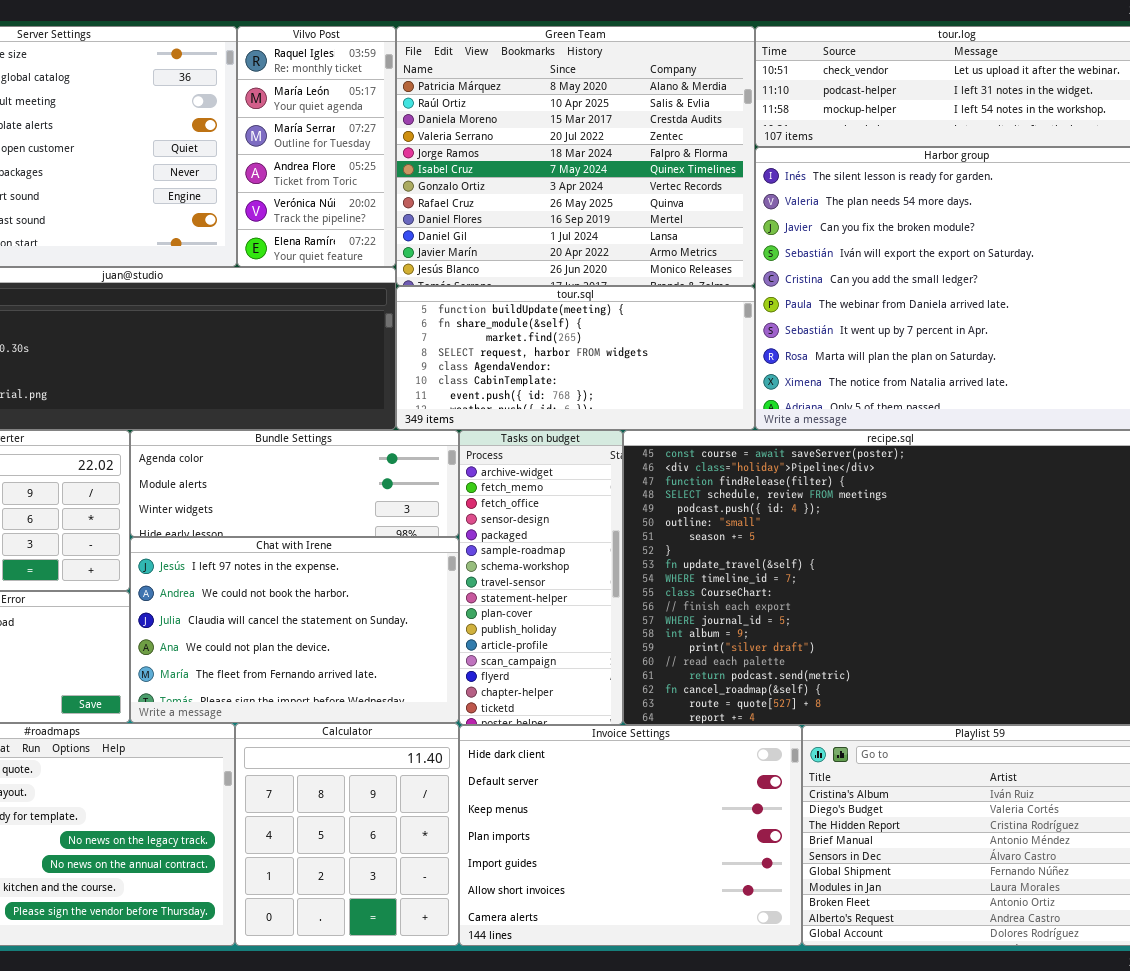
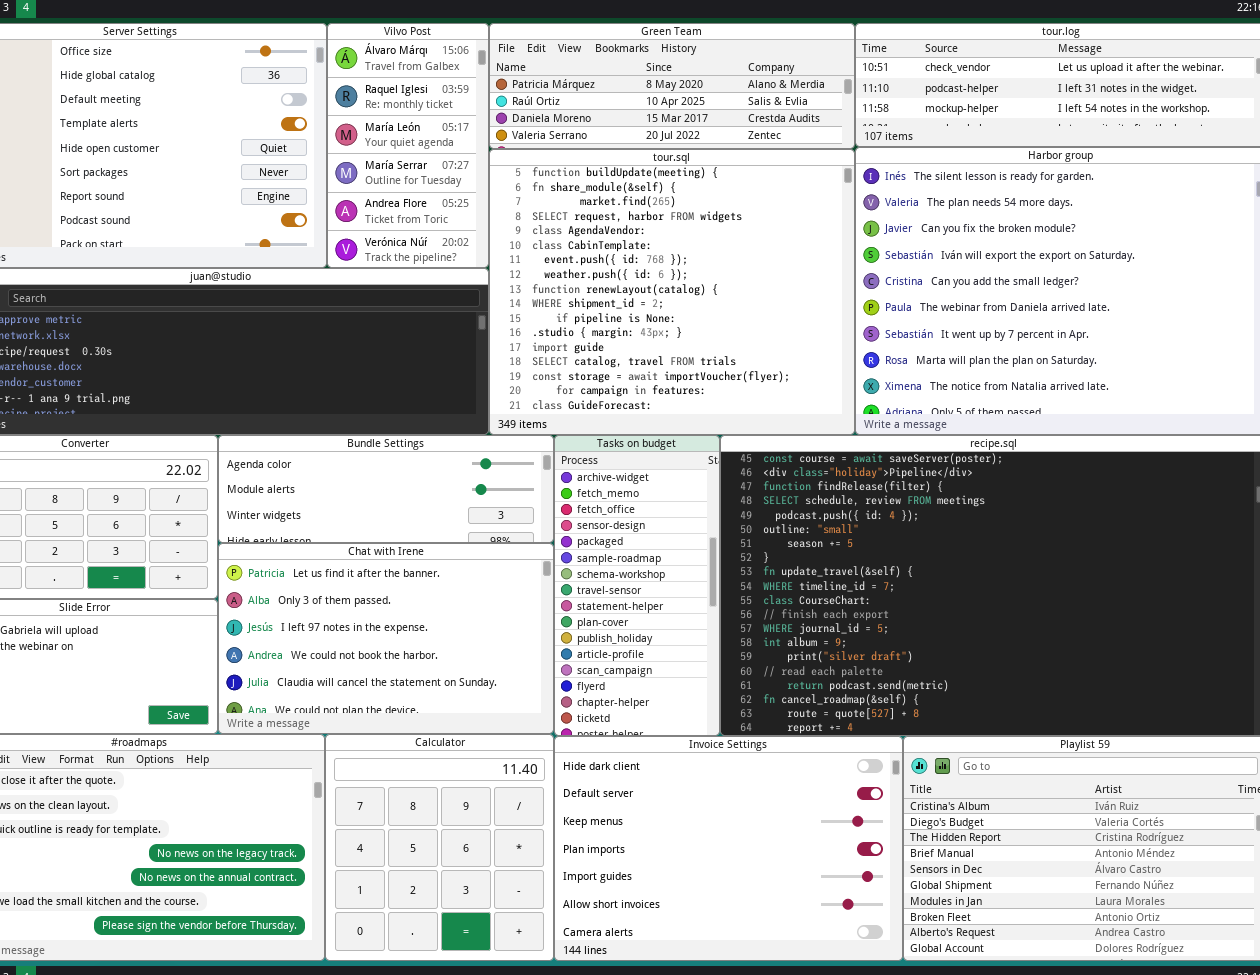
Vilvo Post: [237,26,396,267] -> [327,23,489,268], scrolled up 1 row
Green Team: [396,26,755,286] -> [489,23,855,149], resized
tour.sql: [396,286,755,430] -> [489,149,855,435], resized
Chat with Irene: [130,537,459,723] -> [218,543,554,734], scrolled up 2 rows

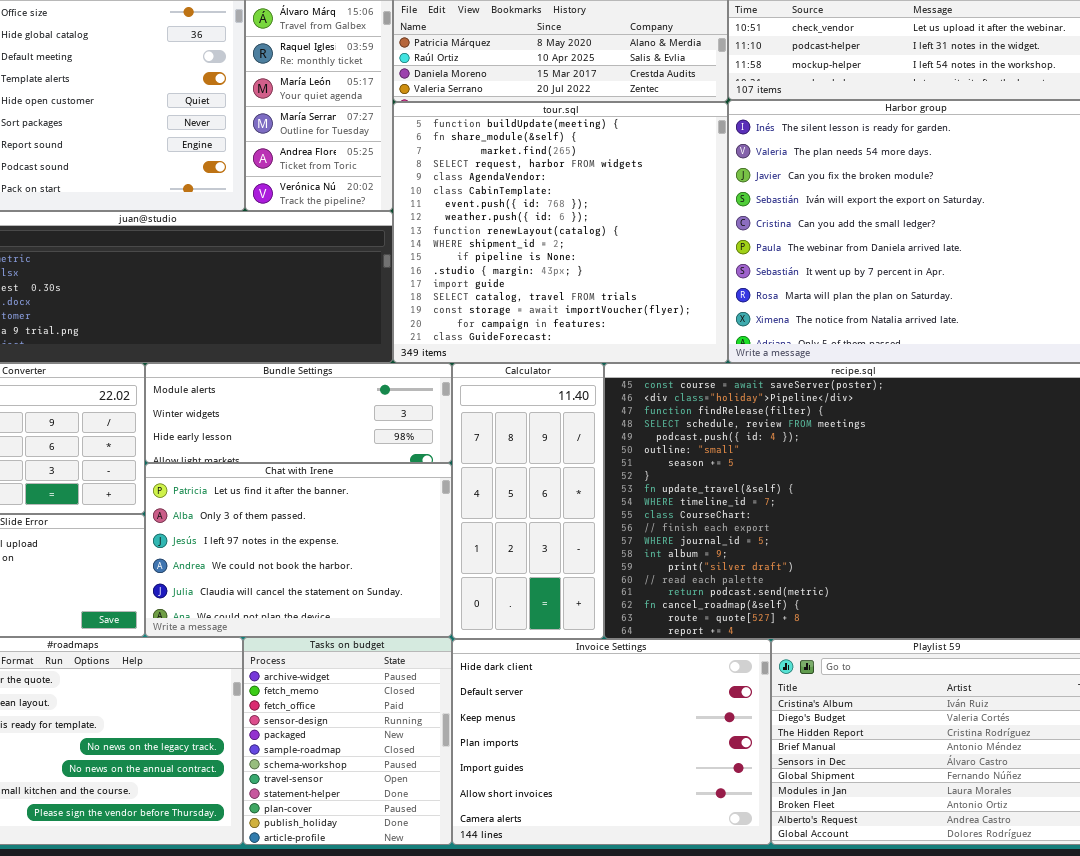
Bundle Settings: [218,435,554,543] -> [145,363,452,463], scrolled down 1 row
Tasks on budget: [554,435,720,736] -> [243,637,452,845], moved, resized
Calculator: [325,734,554,961] -> [452,363,604,639], moved, resized

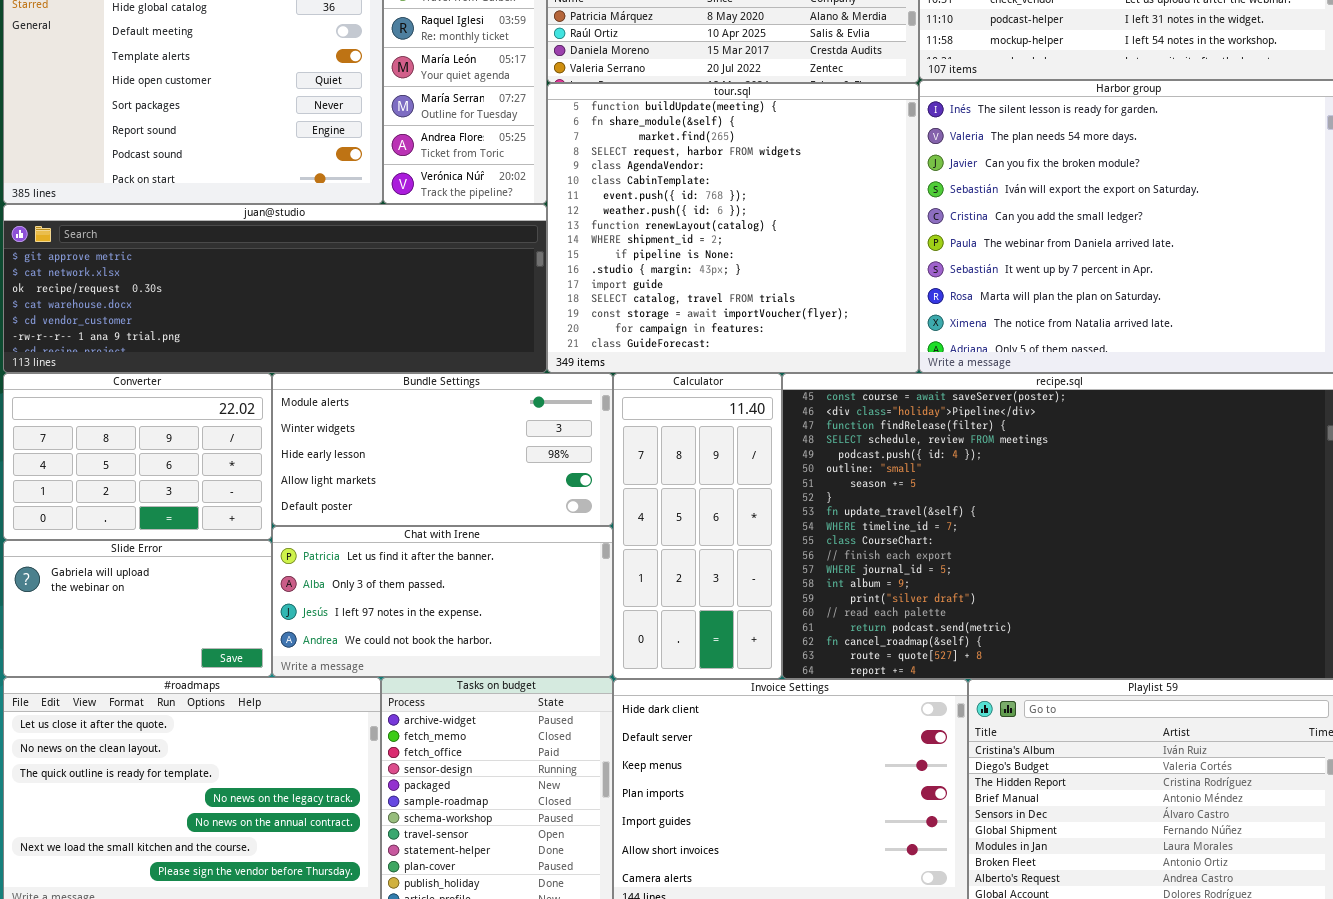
Bundle Settings: [145,363,452,463] -> [272,373,613,526], resized
Chat with Irene: [145,463,452,637] -> [272,526,613,677], resized

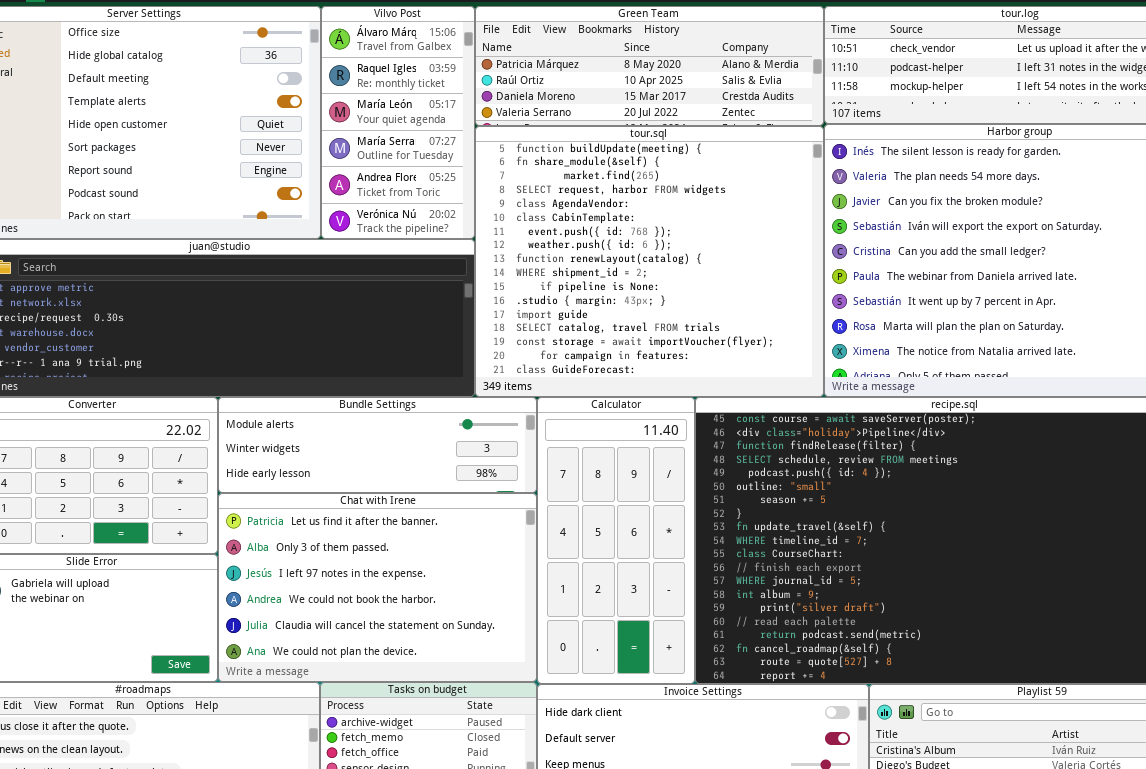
Bundle Settings: [272,373,613,526] -> [218,397,537,493], resized
Chat with Irene: [272,526,613,677] -> [218,493,537,682], resized

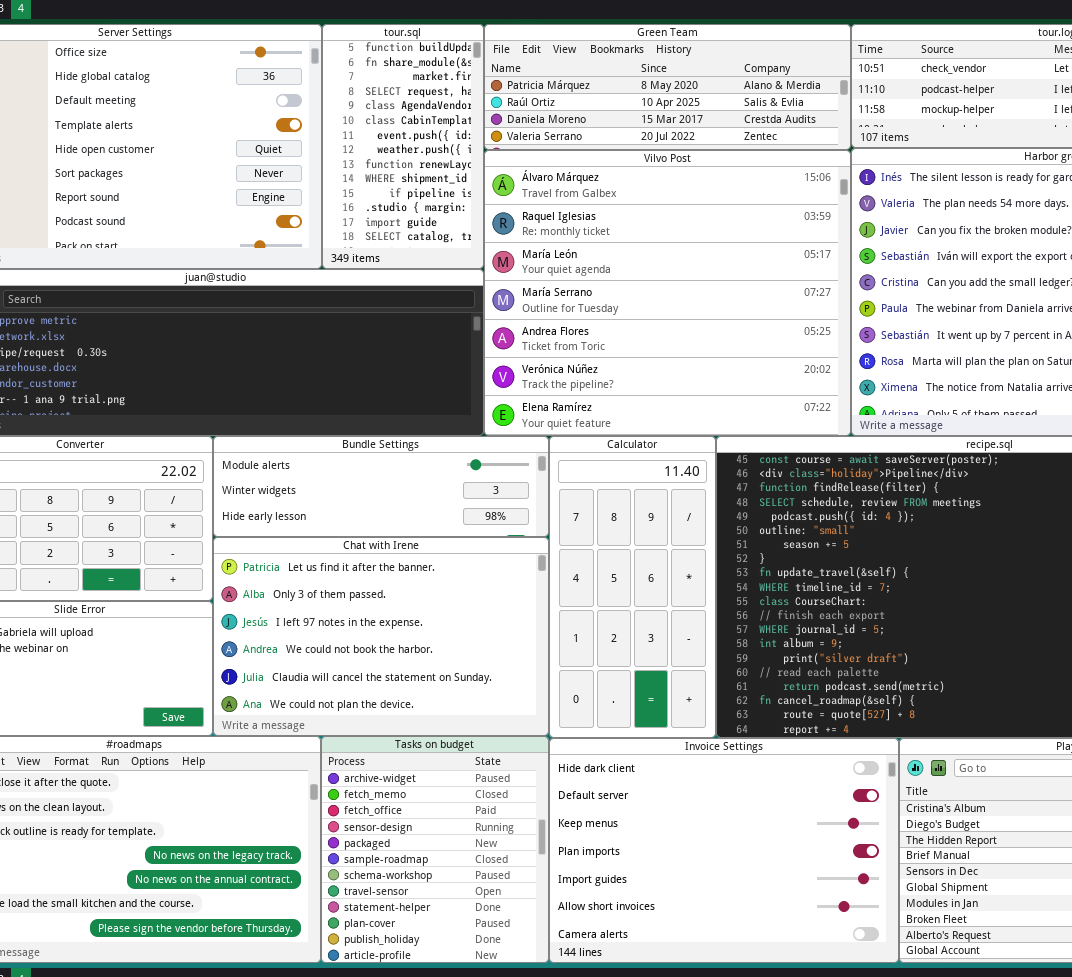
Vilvo Post: [321,6,475,239] -> [484,150,851,436], moved, resized
tour.sql: [475,126,824,397] -> [322,24,484,269], moved, resized

